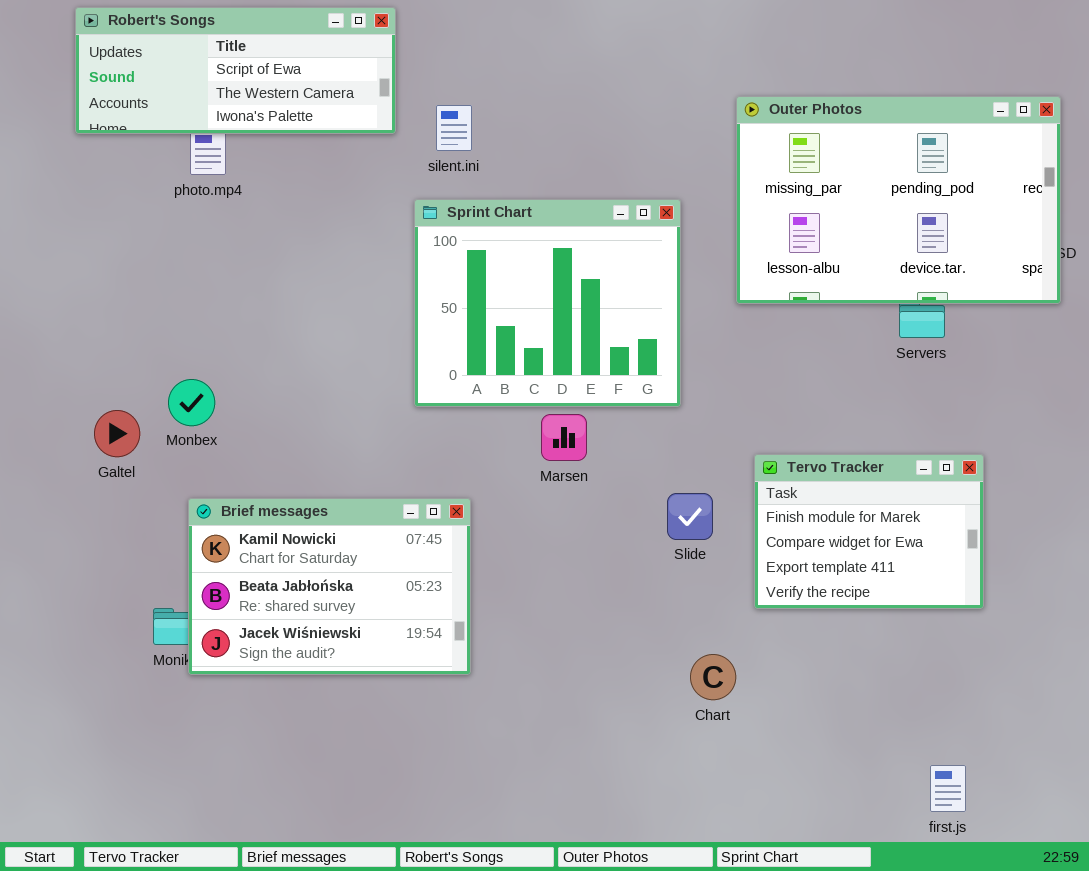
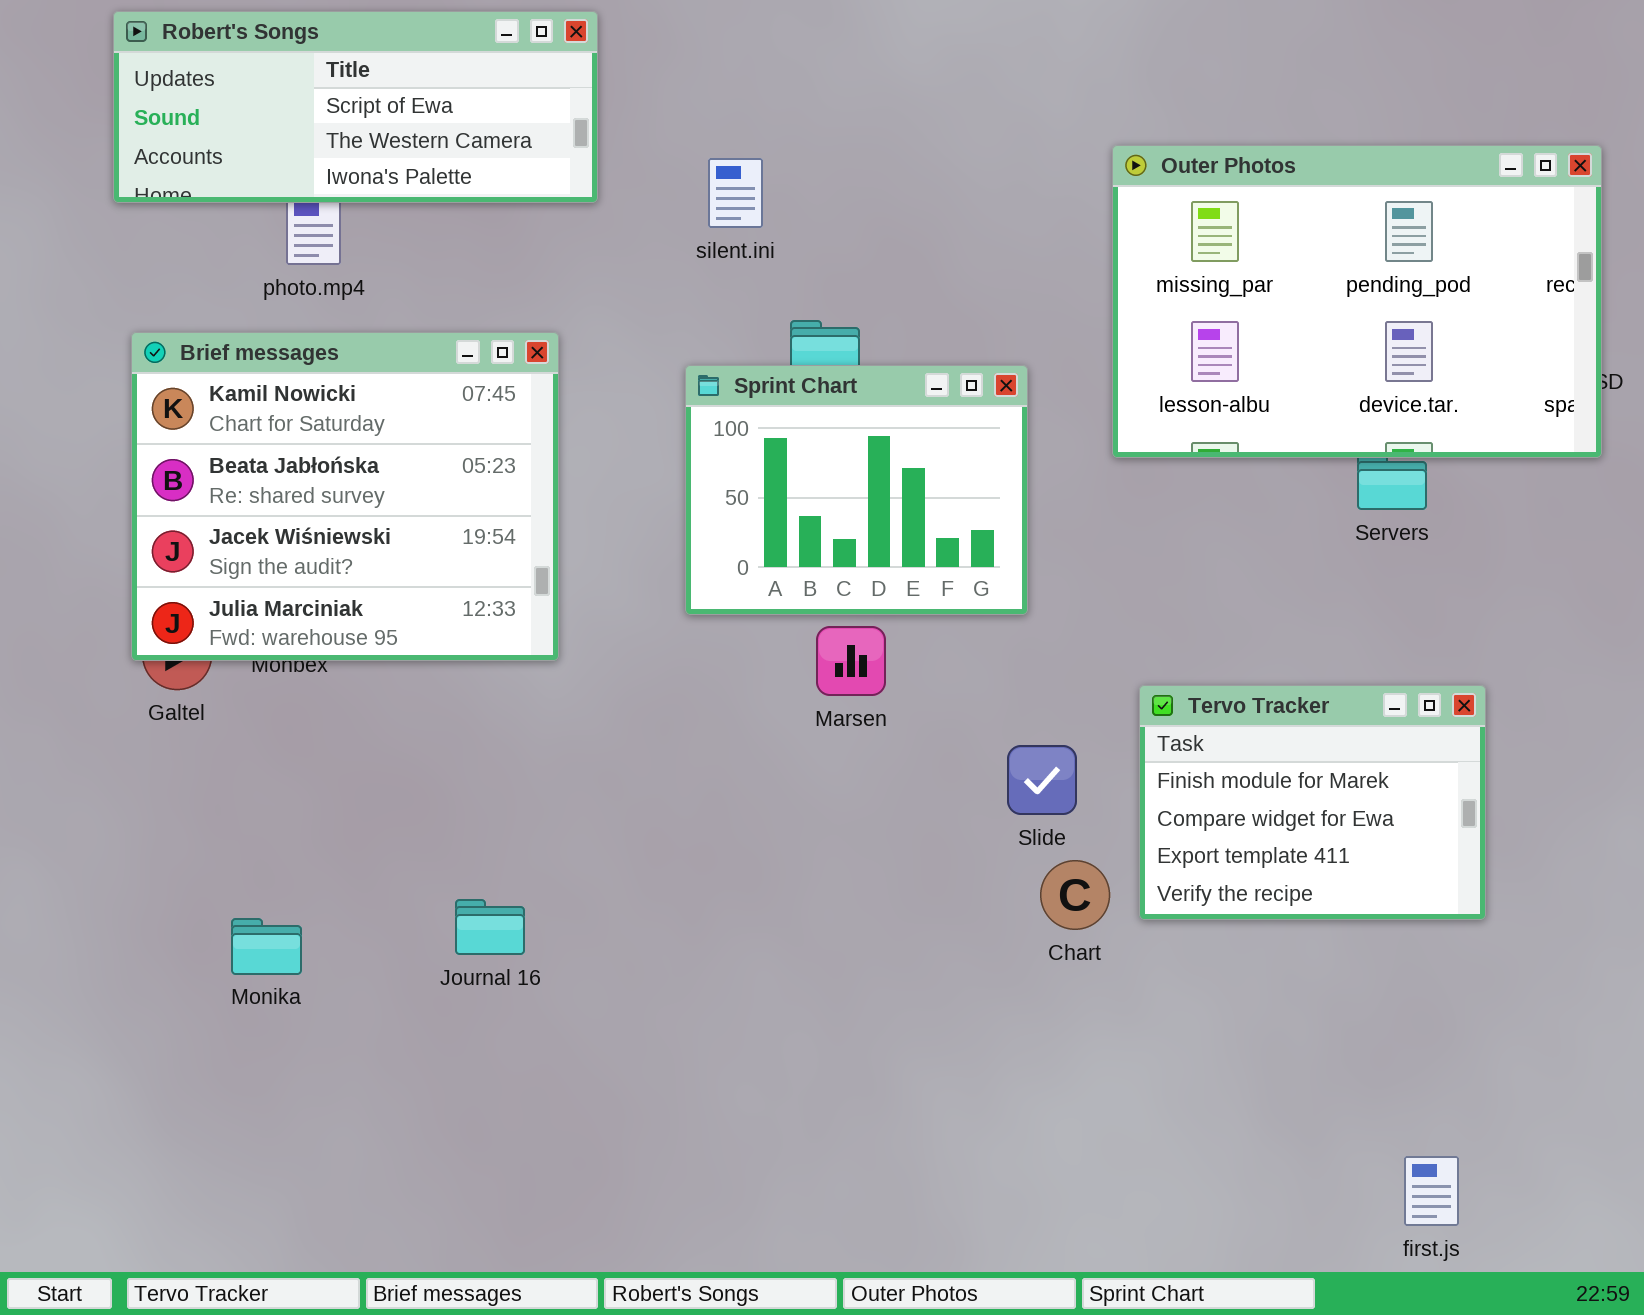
silent.ini: [436,105,472,151] -> [708,158,763,228], moved
Sprint Chart: [414,199,681,407] -> [685,365,1028,615], resized
Brief messages: [188,498,471,675] -> [131,332,559,661], moved, resized
Chart: [690,654,736,700] -> [1040,860,1110,930], moved

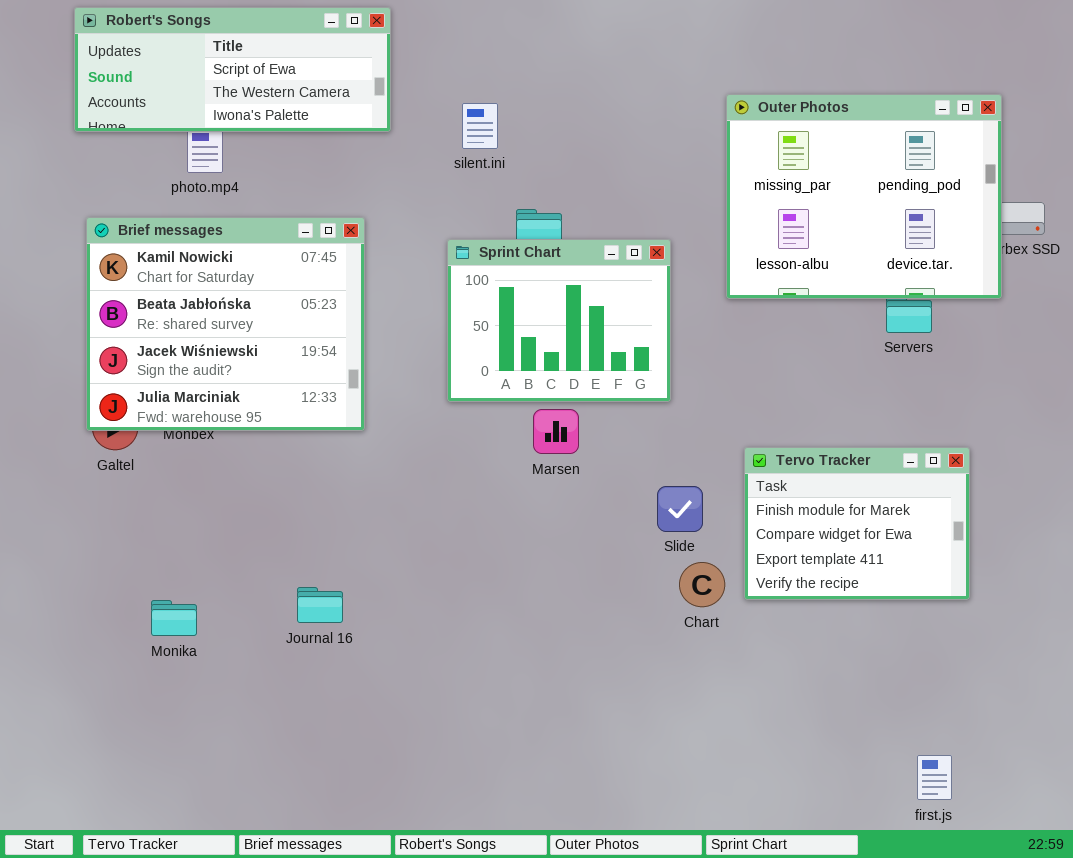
Outer Photos: [1112,145,1602,458] -> [726,94,1002,299], resized

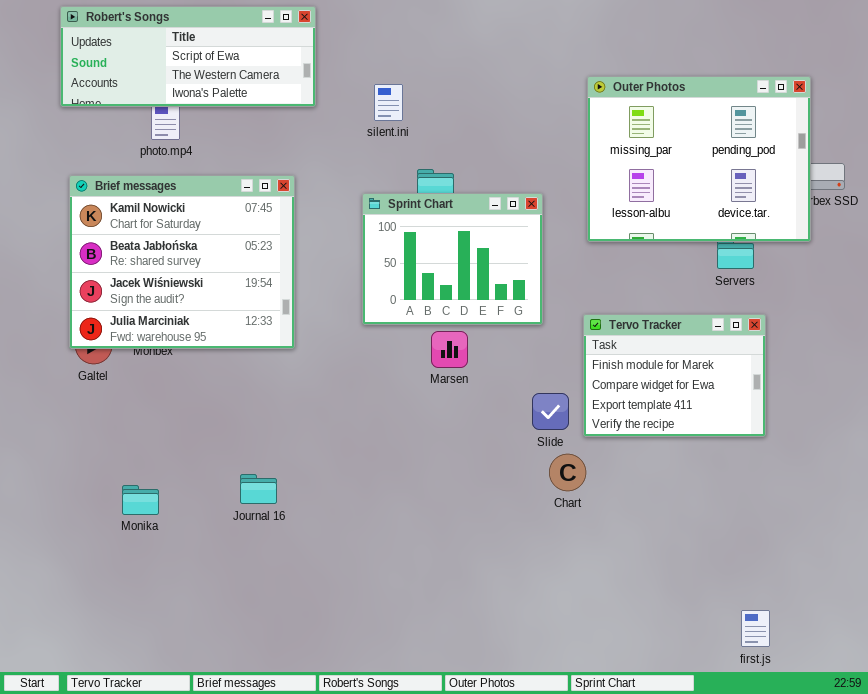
Tervo Tracker: [744,447,970,600] -> [583,314,766,437], moved

